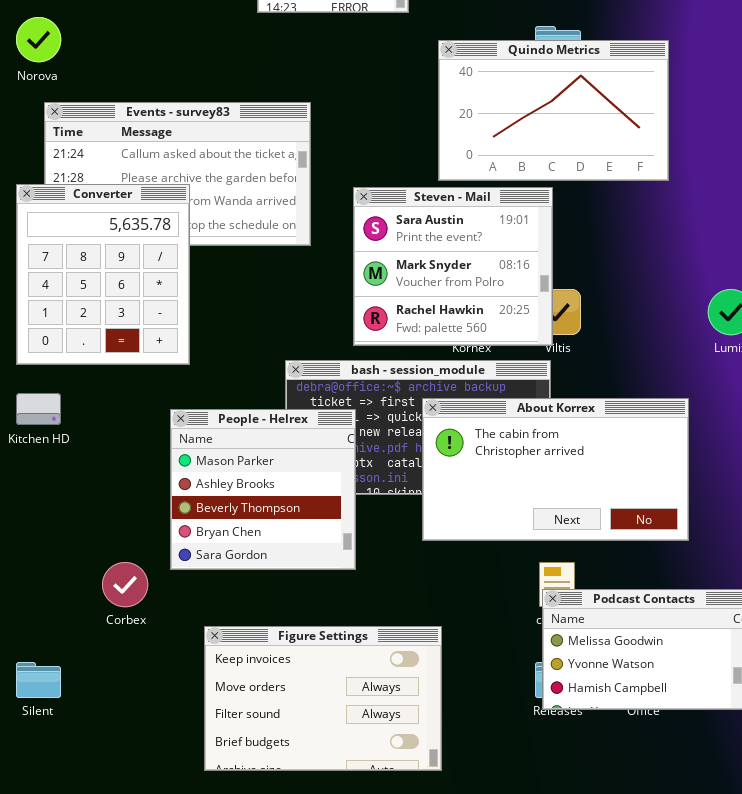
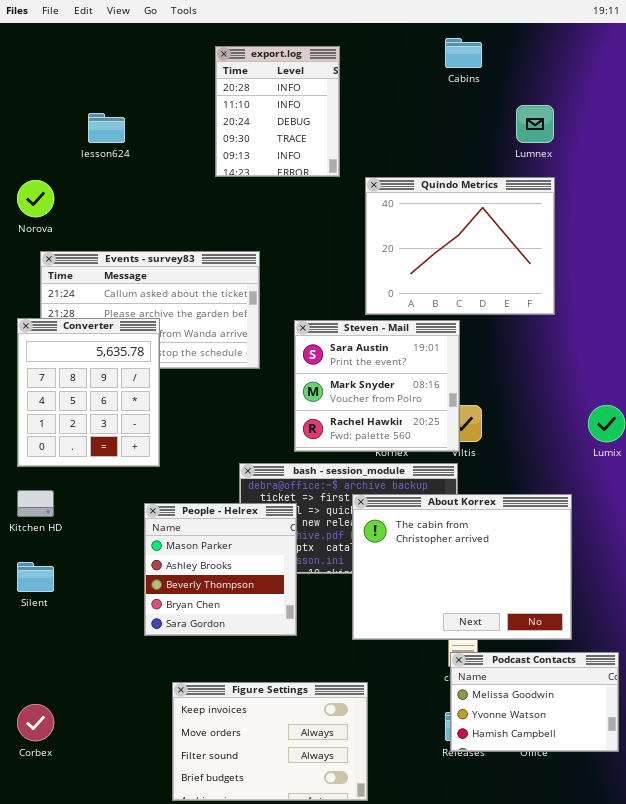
Quindo Metrics: [438,40,669,181] -> [365,177,555,315], resized
About Korrex: [422,398,689,541] -> [352,494,572,640], resized
Corbex: [102,562,148,607] -> [17,704,54,741], moved
Silent: [16,662,61,698] -> [17,562,54,592], moved

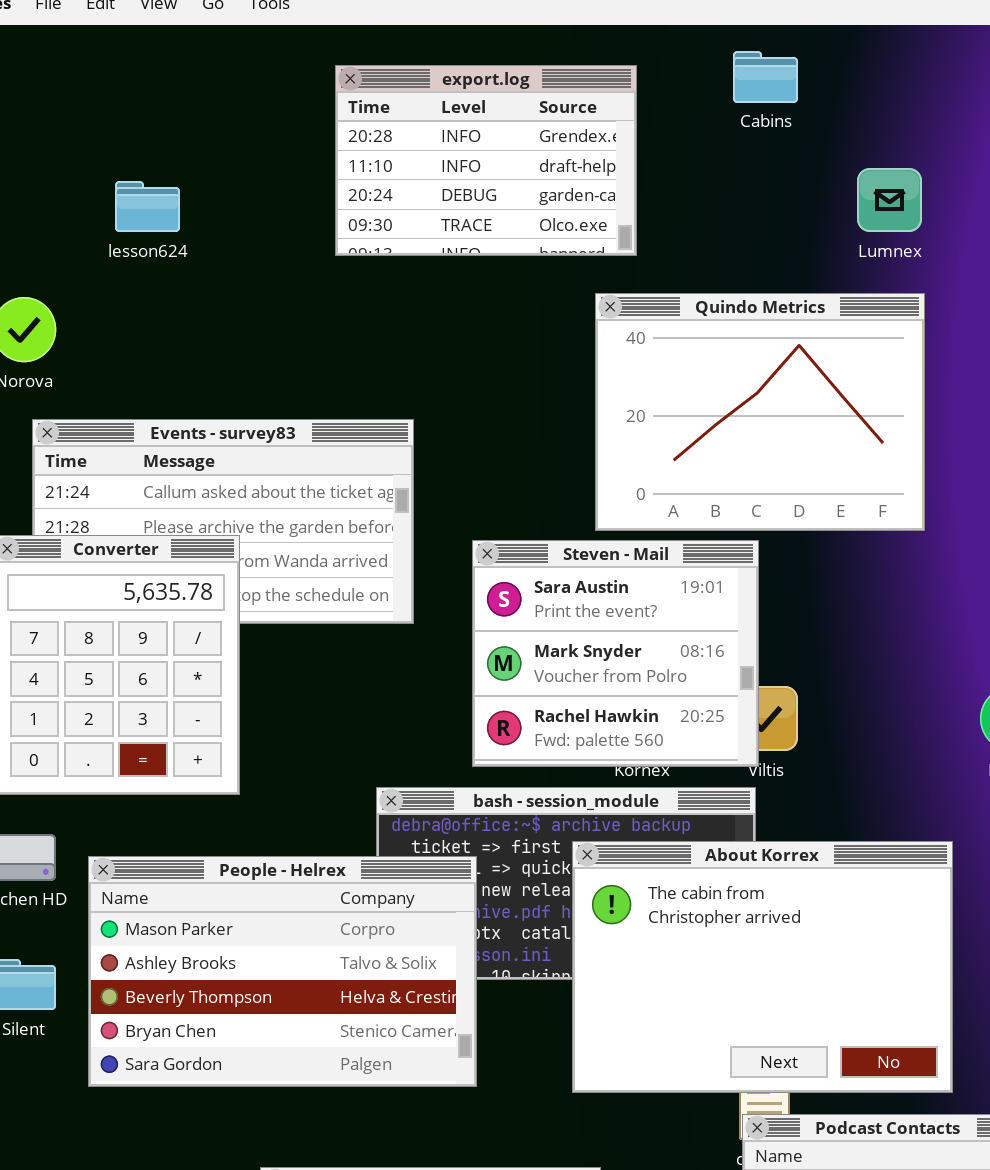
export.log: [215,46,340,177] -> [335,65,637,256], resized
People - Helrex: [144,503,297,636] -> [88,856,477,1087], resized

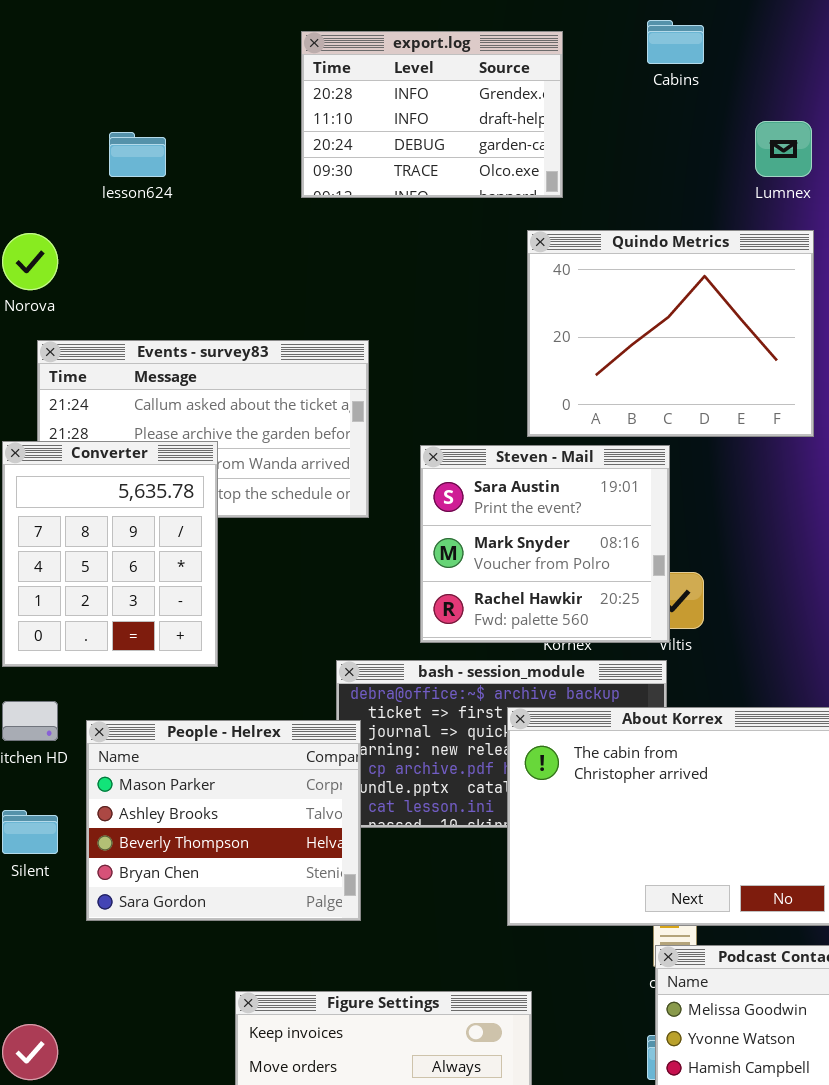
People - Helrex: [88,856,477,1087] -> [86,720,361,921], resized

